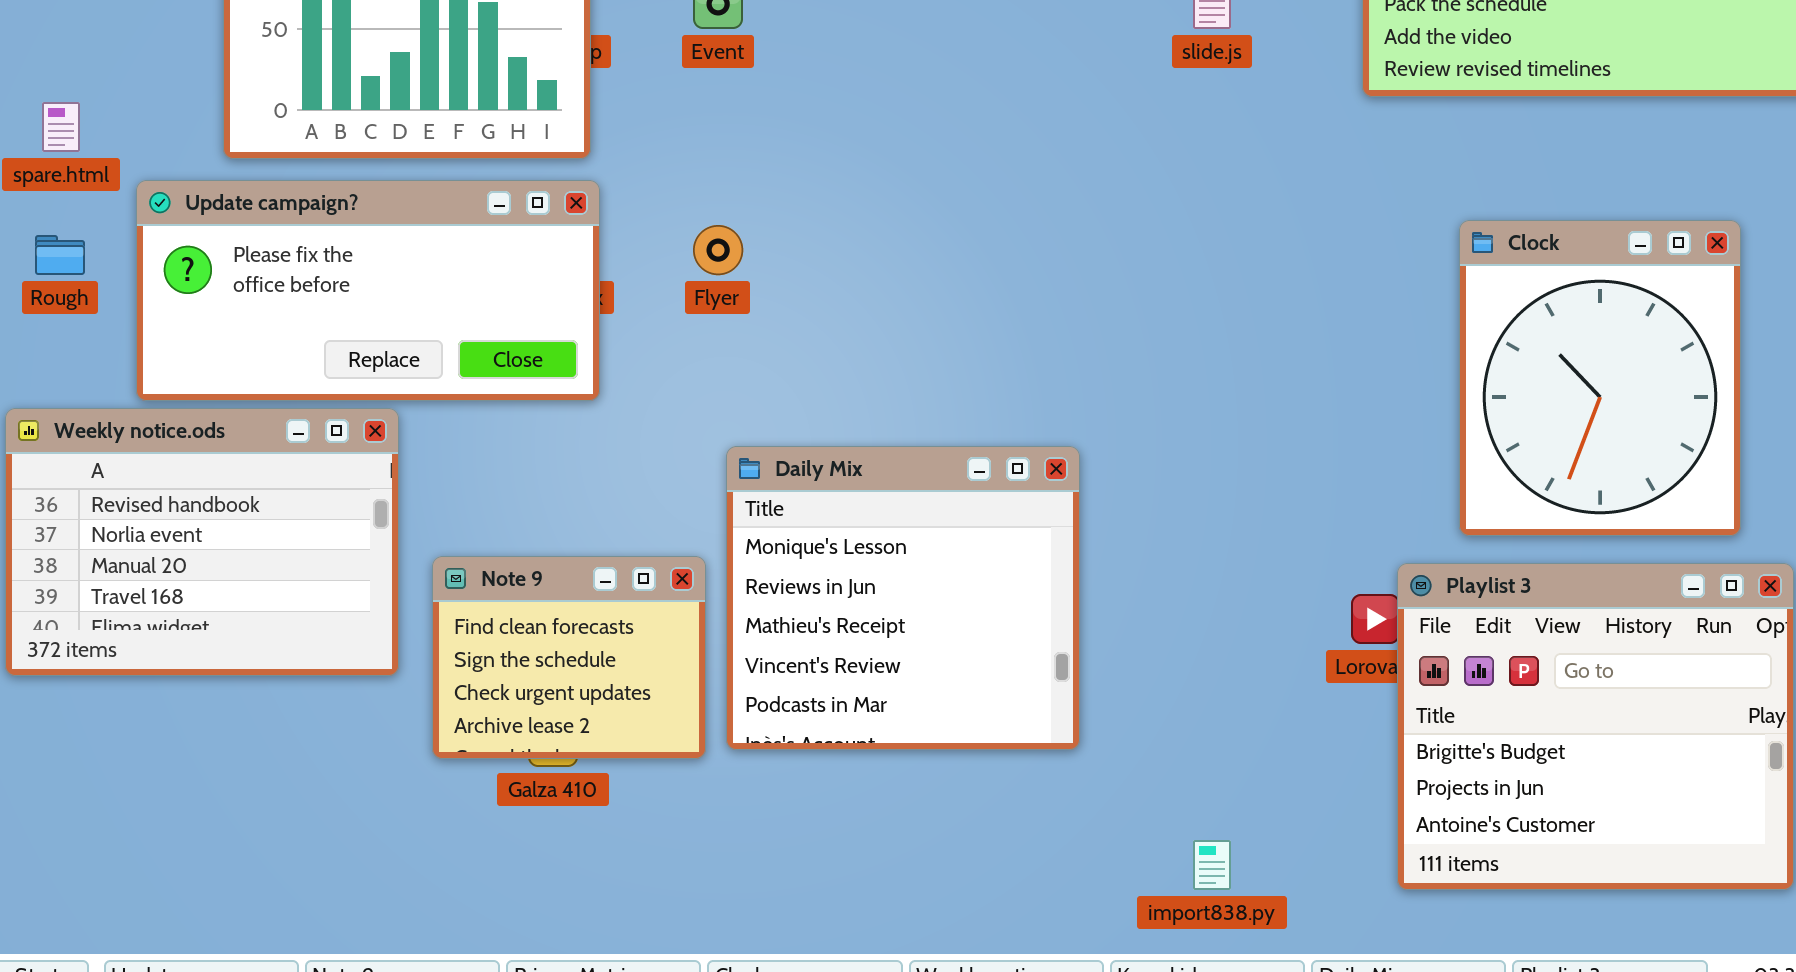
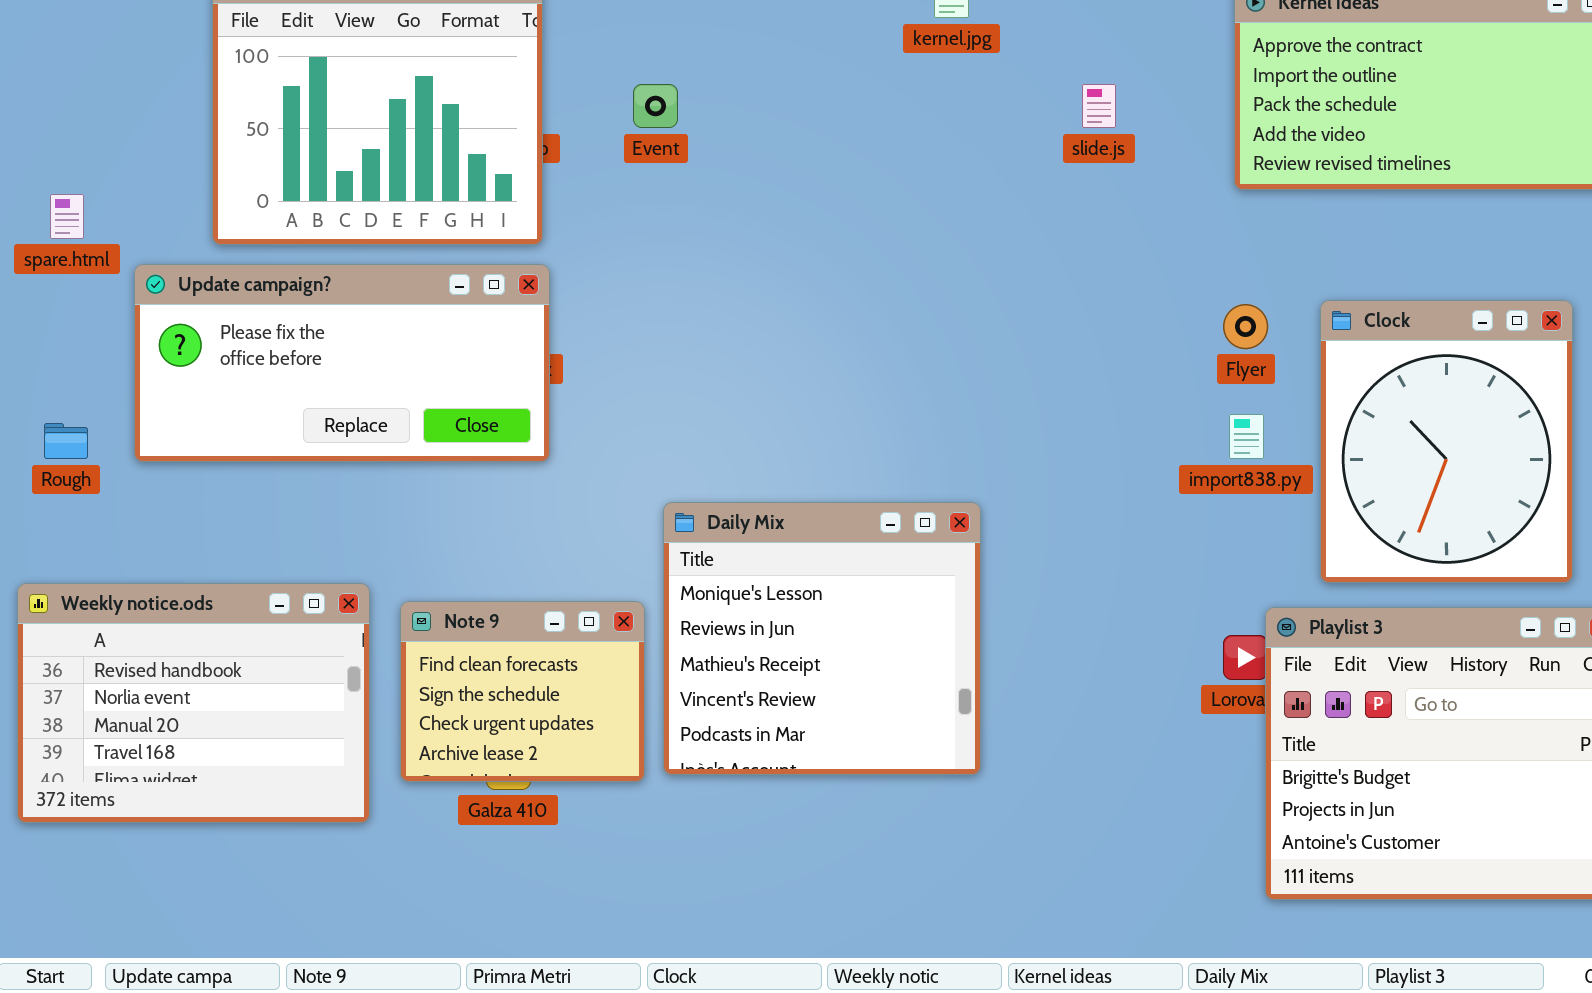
Flyer: [693,225,743,275] -> [1223,304,1268,349], moved
Rough: [35,235,85,275] -> [44,423,88,459], moved
Weekly notice.ods: [5,408,399,676] -> [17,583,370,823], moved
import838.py: [1193,840,1231,890] -> [1229,414,1264,459], moved

